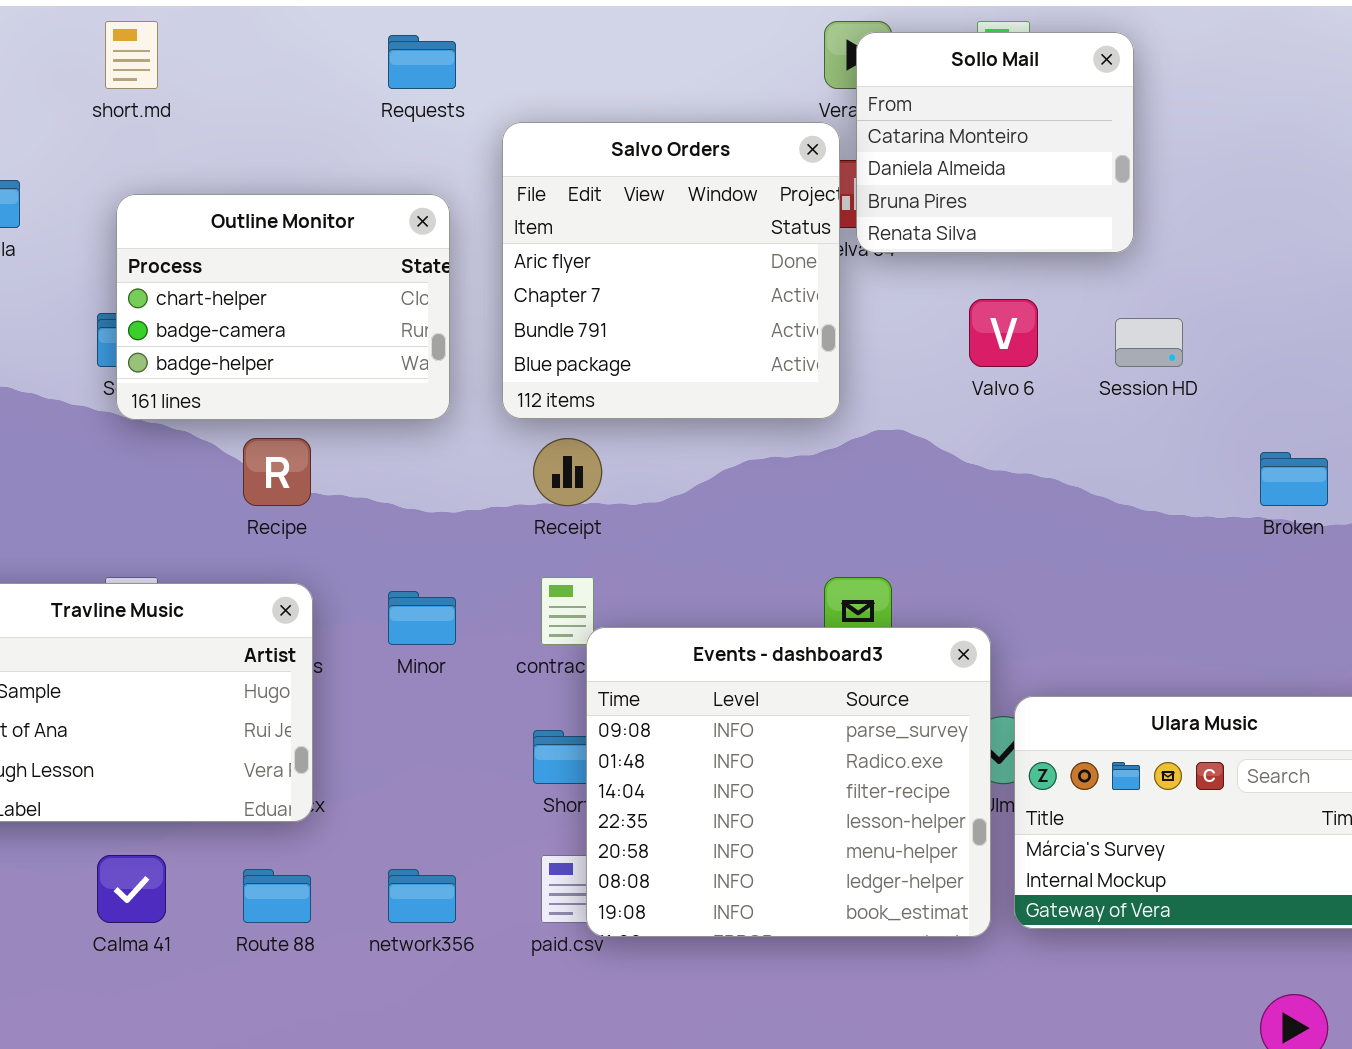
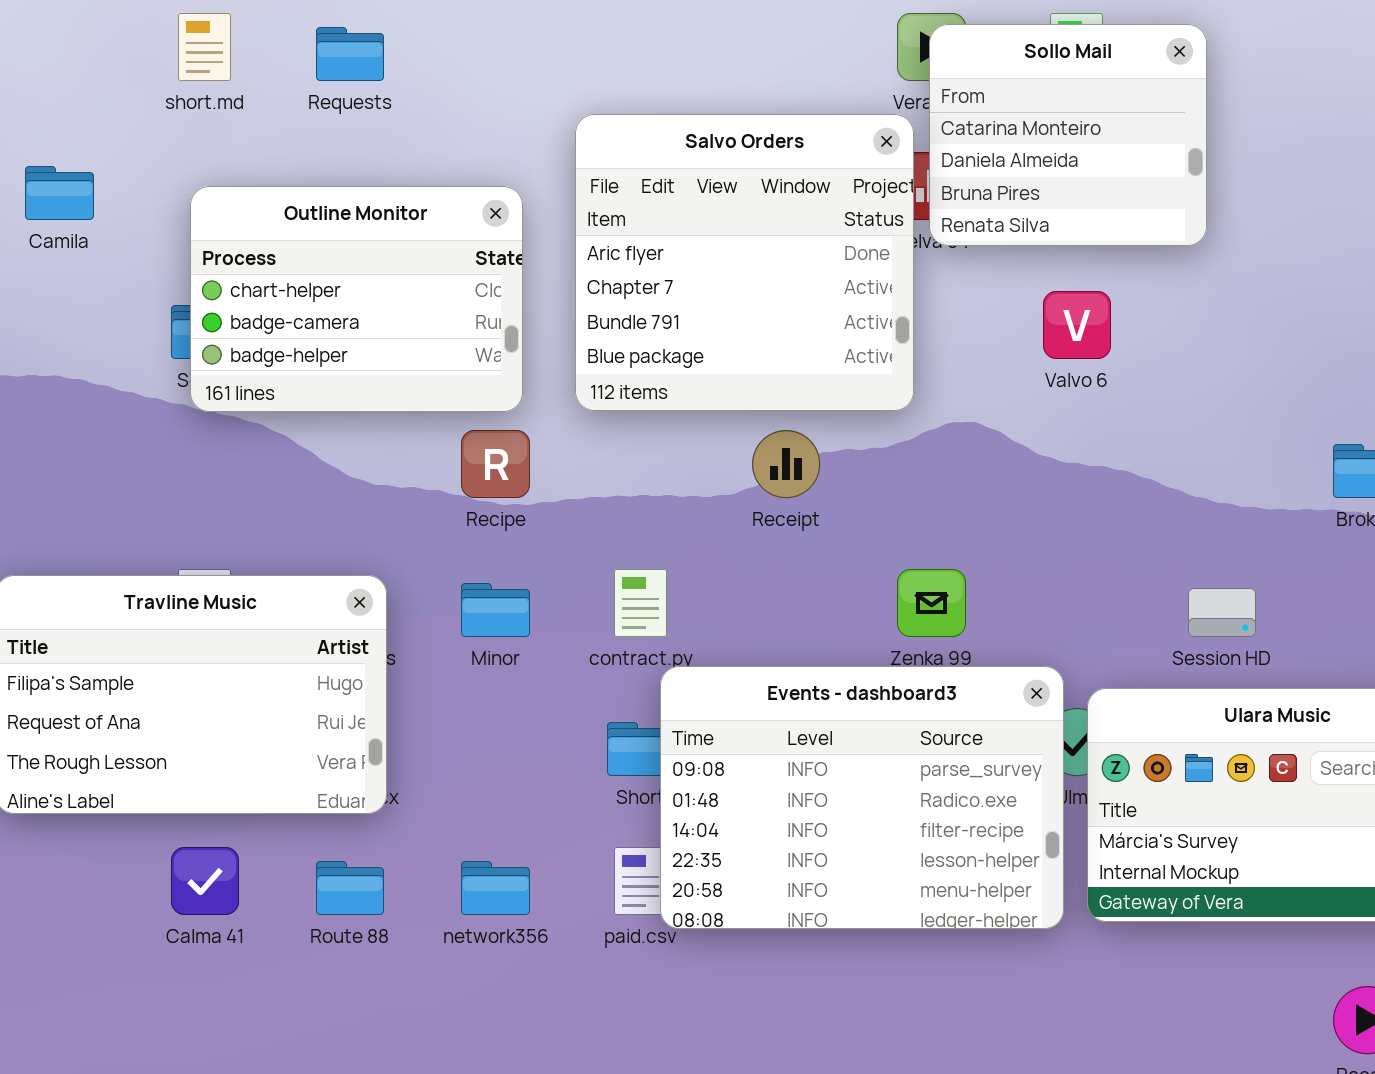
Requests: [388,35,456,89] -> [316,27,384,81], moved
Session HD: [1115,318,1183,367] -> [1188,588,1256,637], moved
Recipe: [243,438,311,506] -> [461,430,530,498], moved
Receipt: [533,438,602,506] -> [752,430,820,498], moved
Events - dashboard3: [586,627,991,937] -> [660,666,1064,929], resized

